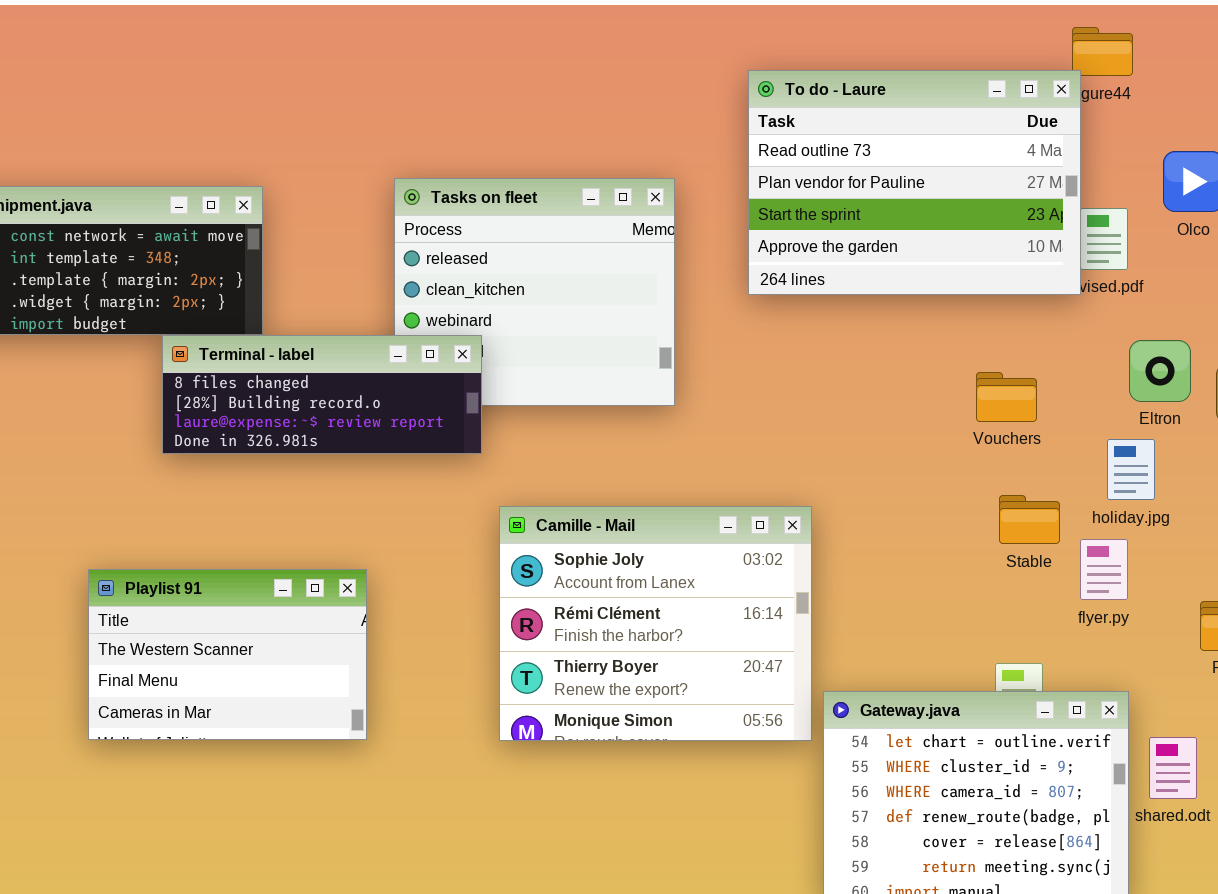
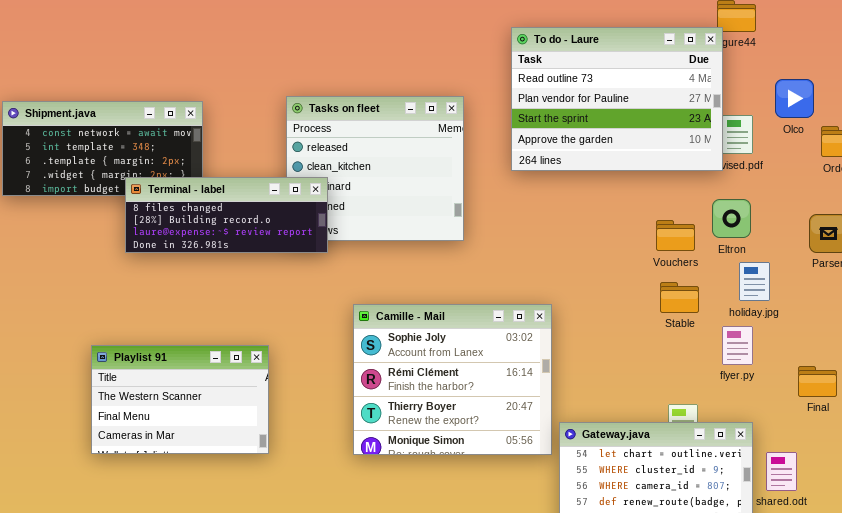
Terminal - label: [162,335,482,454] -> [125,177,328,253], moved
Eltron: [1129,340,1191,402] -> [712,199,751,238], moved
Stable: [999,495,1060,544] -> [660,282,699,313], moved

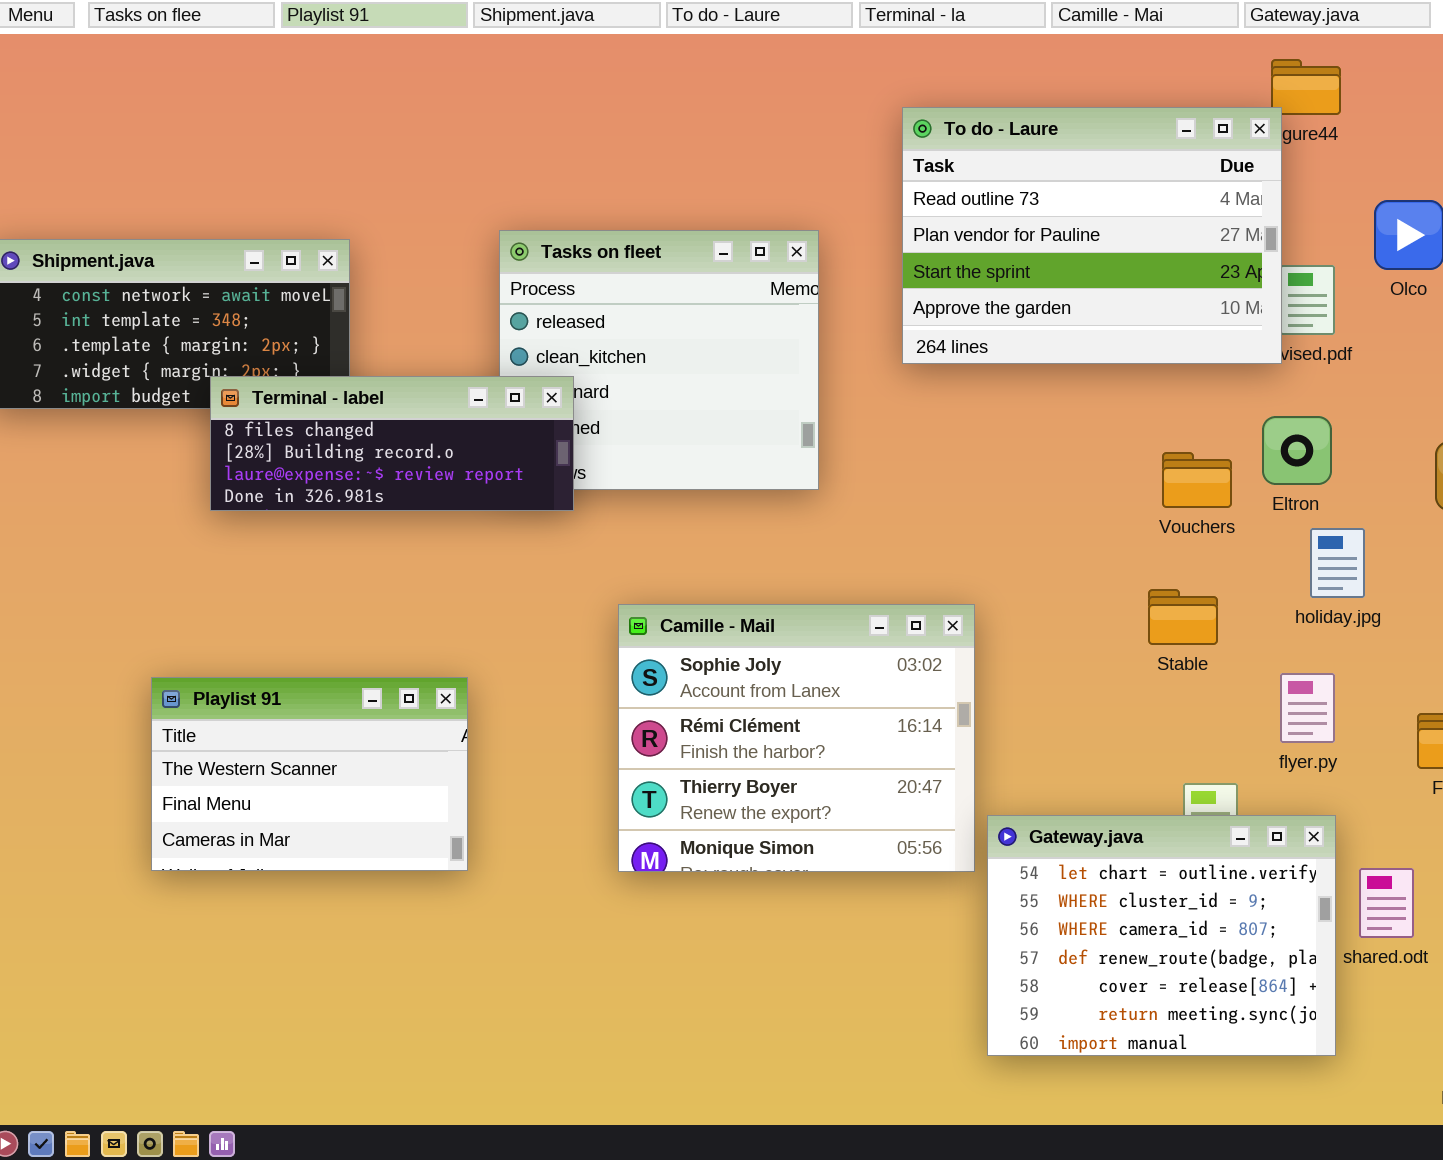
Stable: [660,282,699,313] -> [1148,589,1218,645], moved
flyer.py: [722,326,753,365] -> [1280,673,1335,743], moved

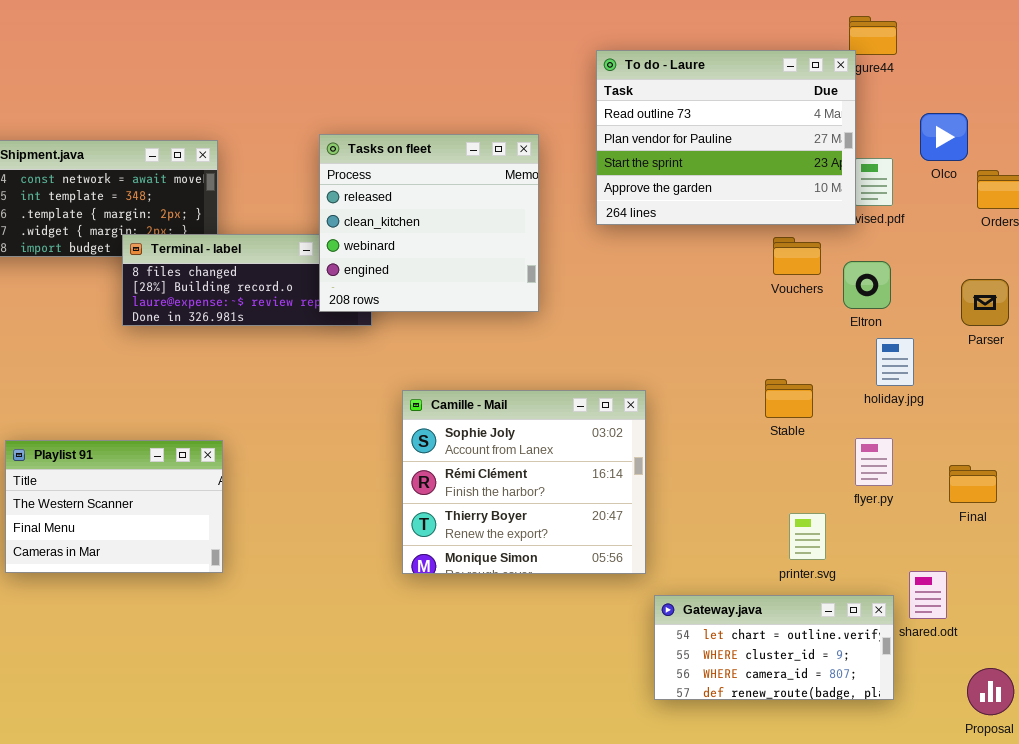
Tasks on fleet: [499,230,819,490] -> [319,134,539,312], raised
Vouchers: [1162,452,1232,508] -> [773,237,821,275], moved
Playlist 91: [151,677,468,871] -> [5,440,223,573], moved
Gateway.java: [987,815,1336,1056] -> [654,595,894,700], resized

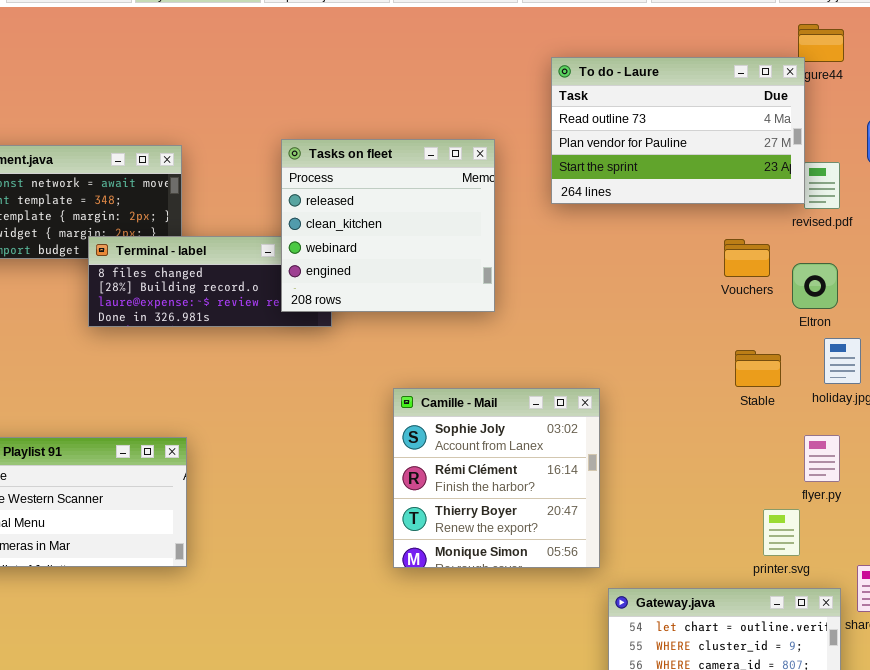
To do - Laure: [596,50,856,225] -> [551,57,805,204], resized
Stable: [765,379,813,418] -> [735,350,781,387], moved
Camille - Mail: [402,390,646,574] -> [393,388,600,568], resized
printer.svg: [789,513,826,560] -> [763,509,800,556], moved

